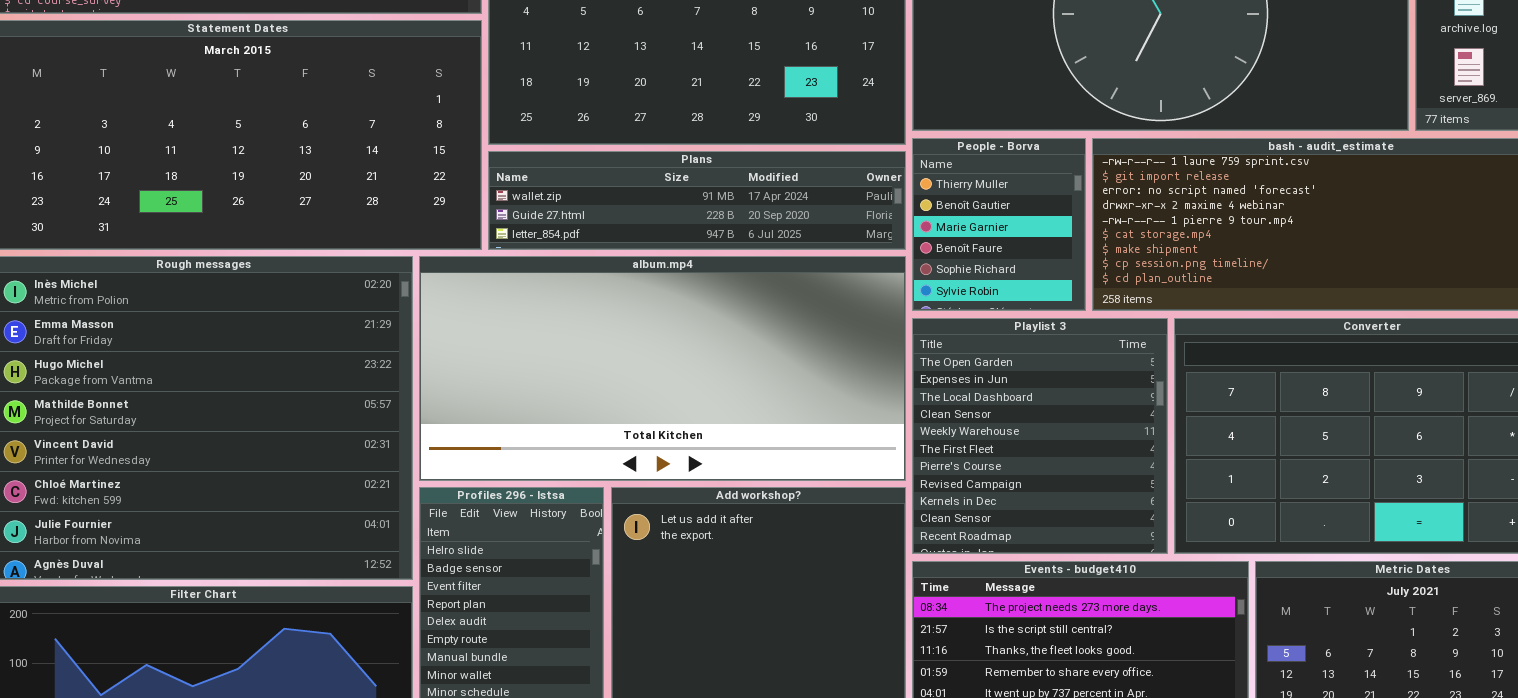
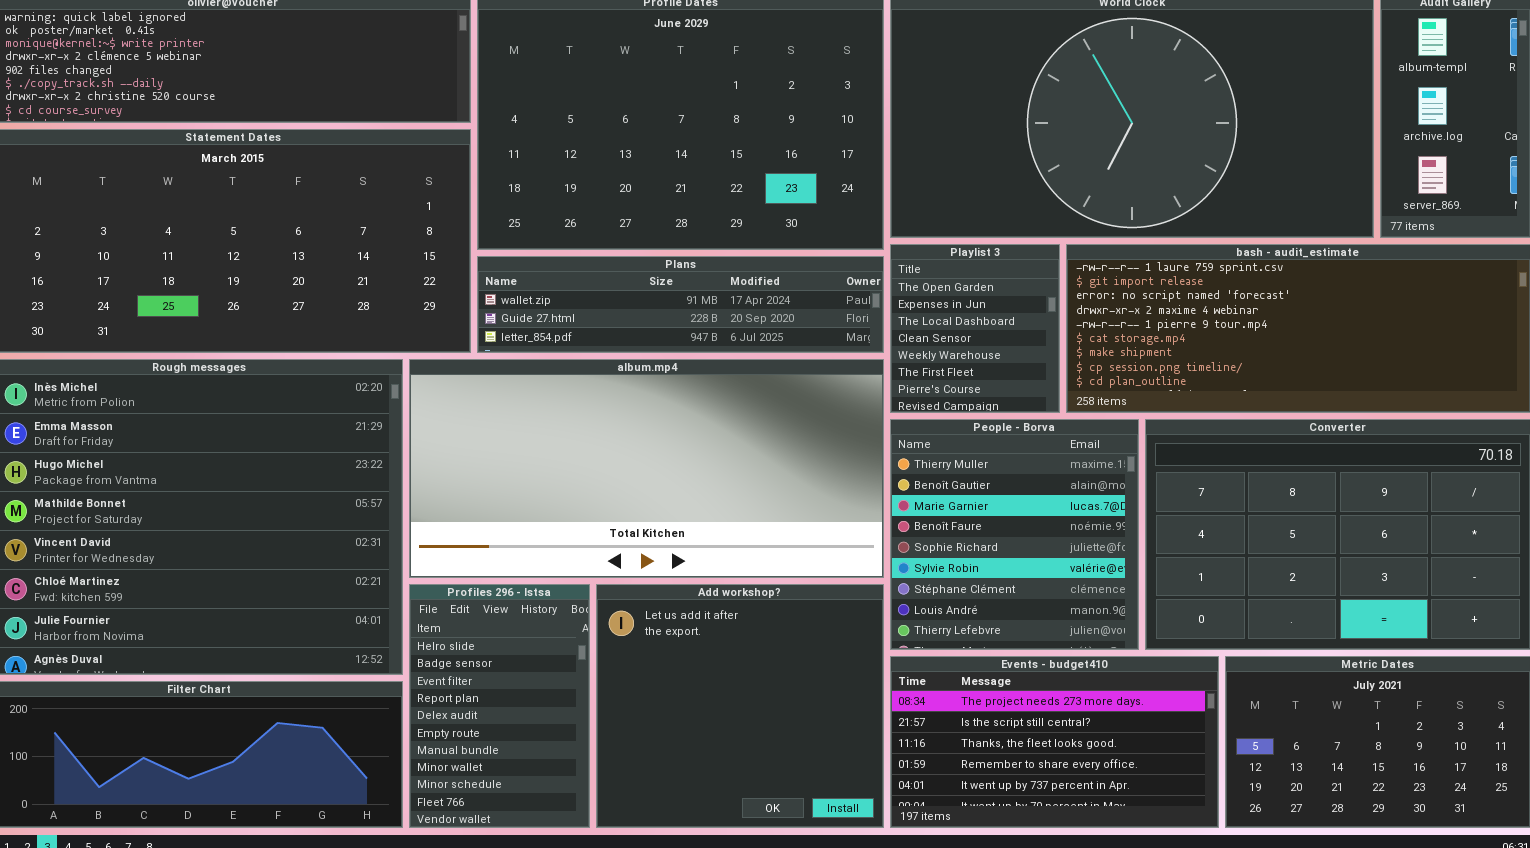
People - Borva: [912,138,1086,311] -> [890,419,1139,650], moved, resized
Playlist 3: [912,318,1168,554] -> [890,244,1060,413], moved, resized

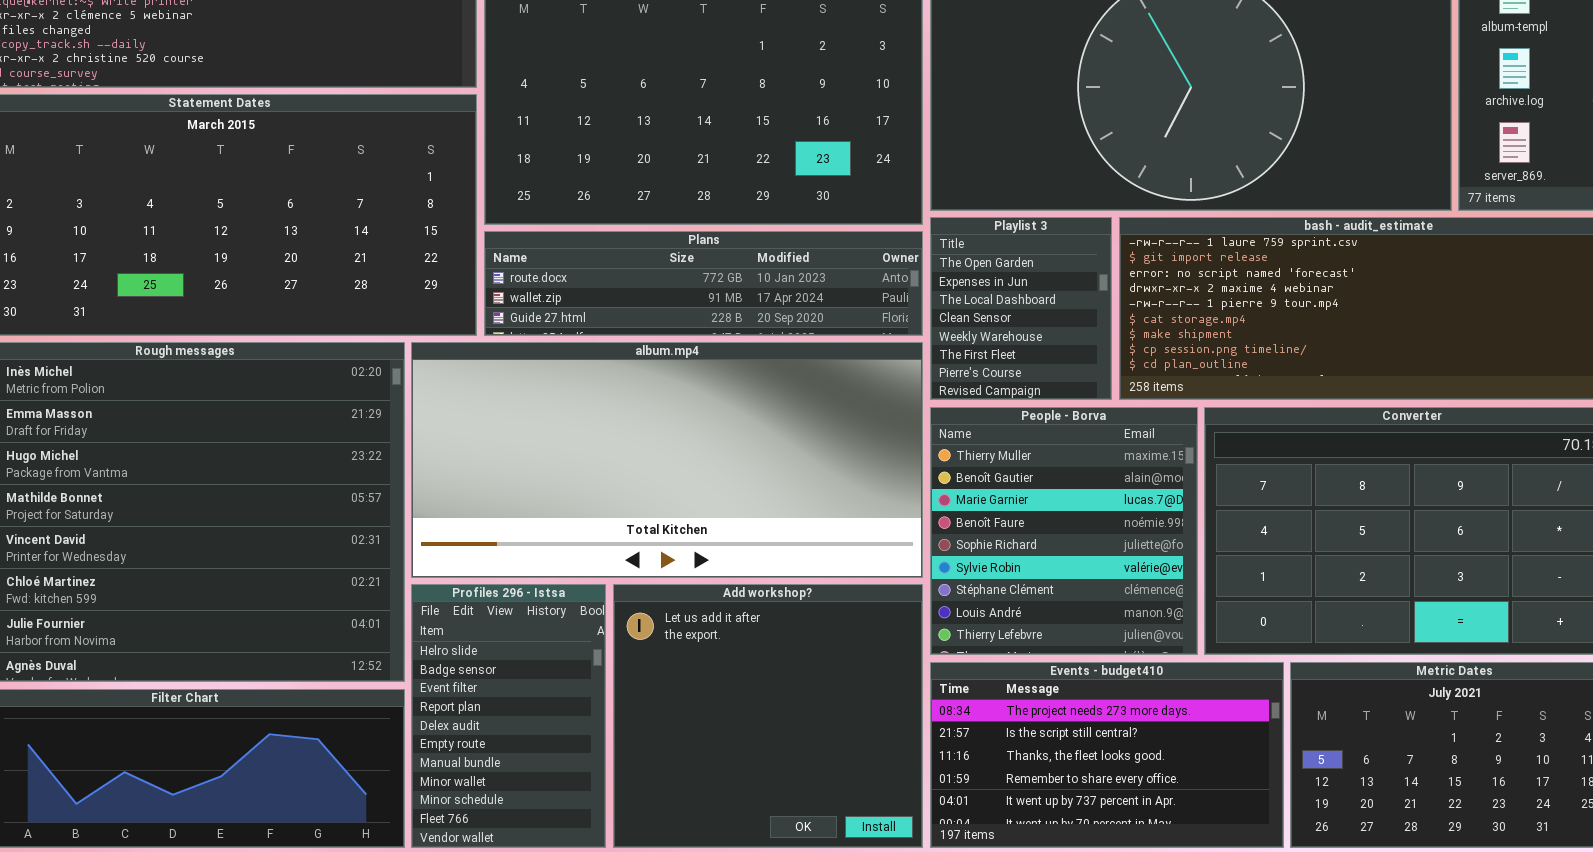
Plans: [477,256,884,353] -> [484,231,923,336], scrolled up 1 row

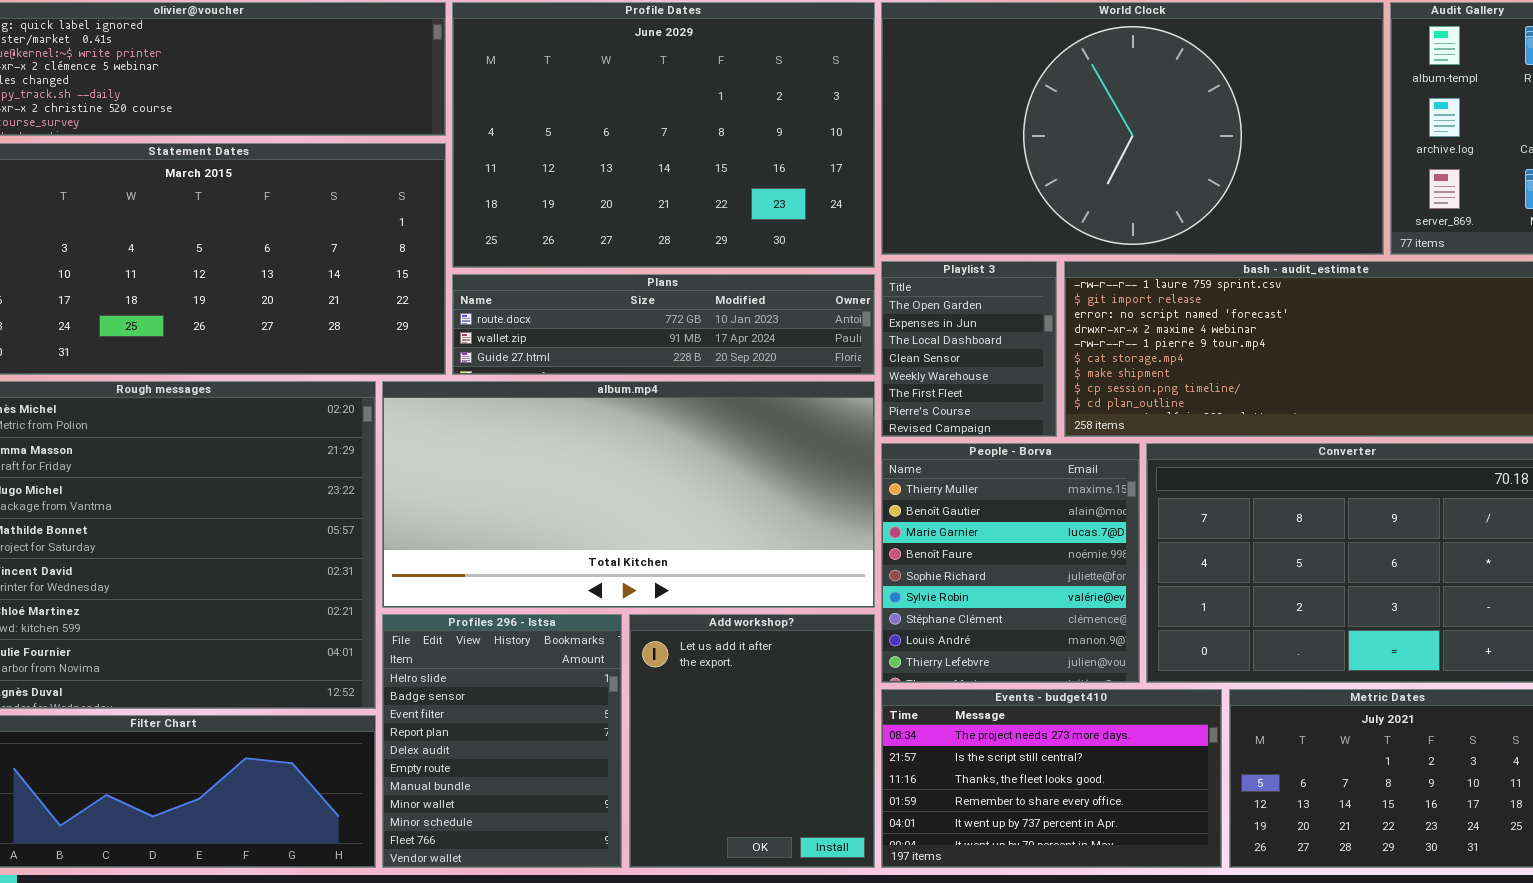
Profiles 296 - Istsa: [411,584,606,848] -> [382,614,622,868], resized
Add workshop?: [613,584,923,848] -> [629,614,875,868], resized

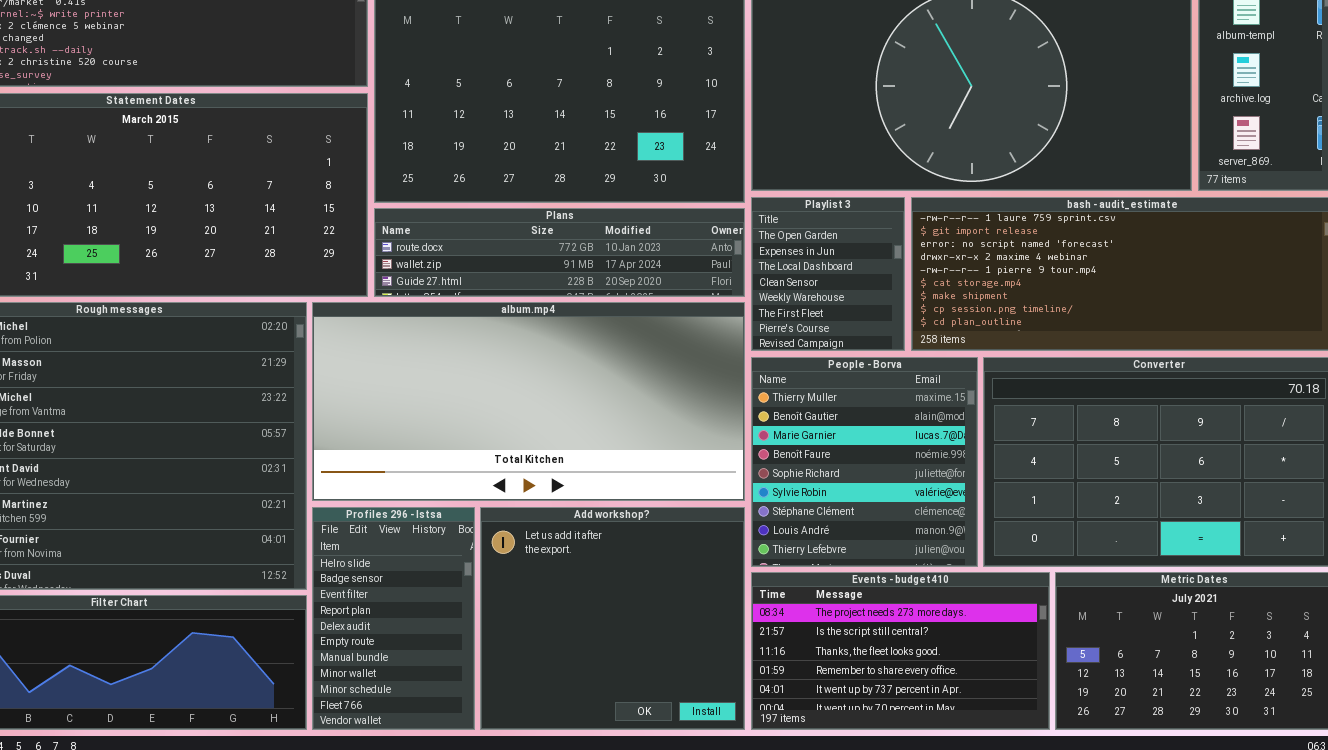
Profiles 296 - Istsa: [382,614,622,868] -> [312,507,475,730], resized
Add workshop?: [629,614,875,868] -> [480,507,745,730], resized

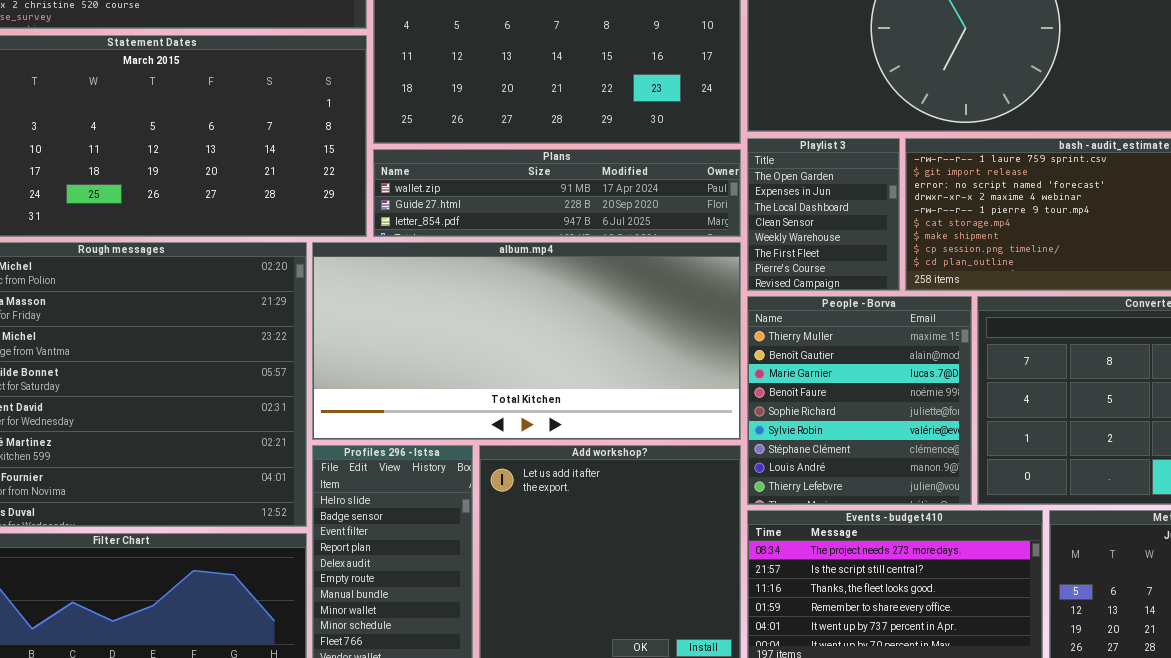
Plans: [374,208,745,297] -> [373,149,741,237], scrolled down 1 row

